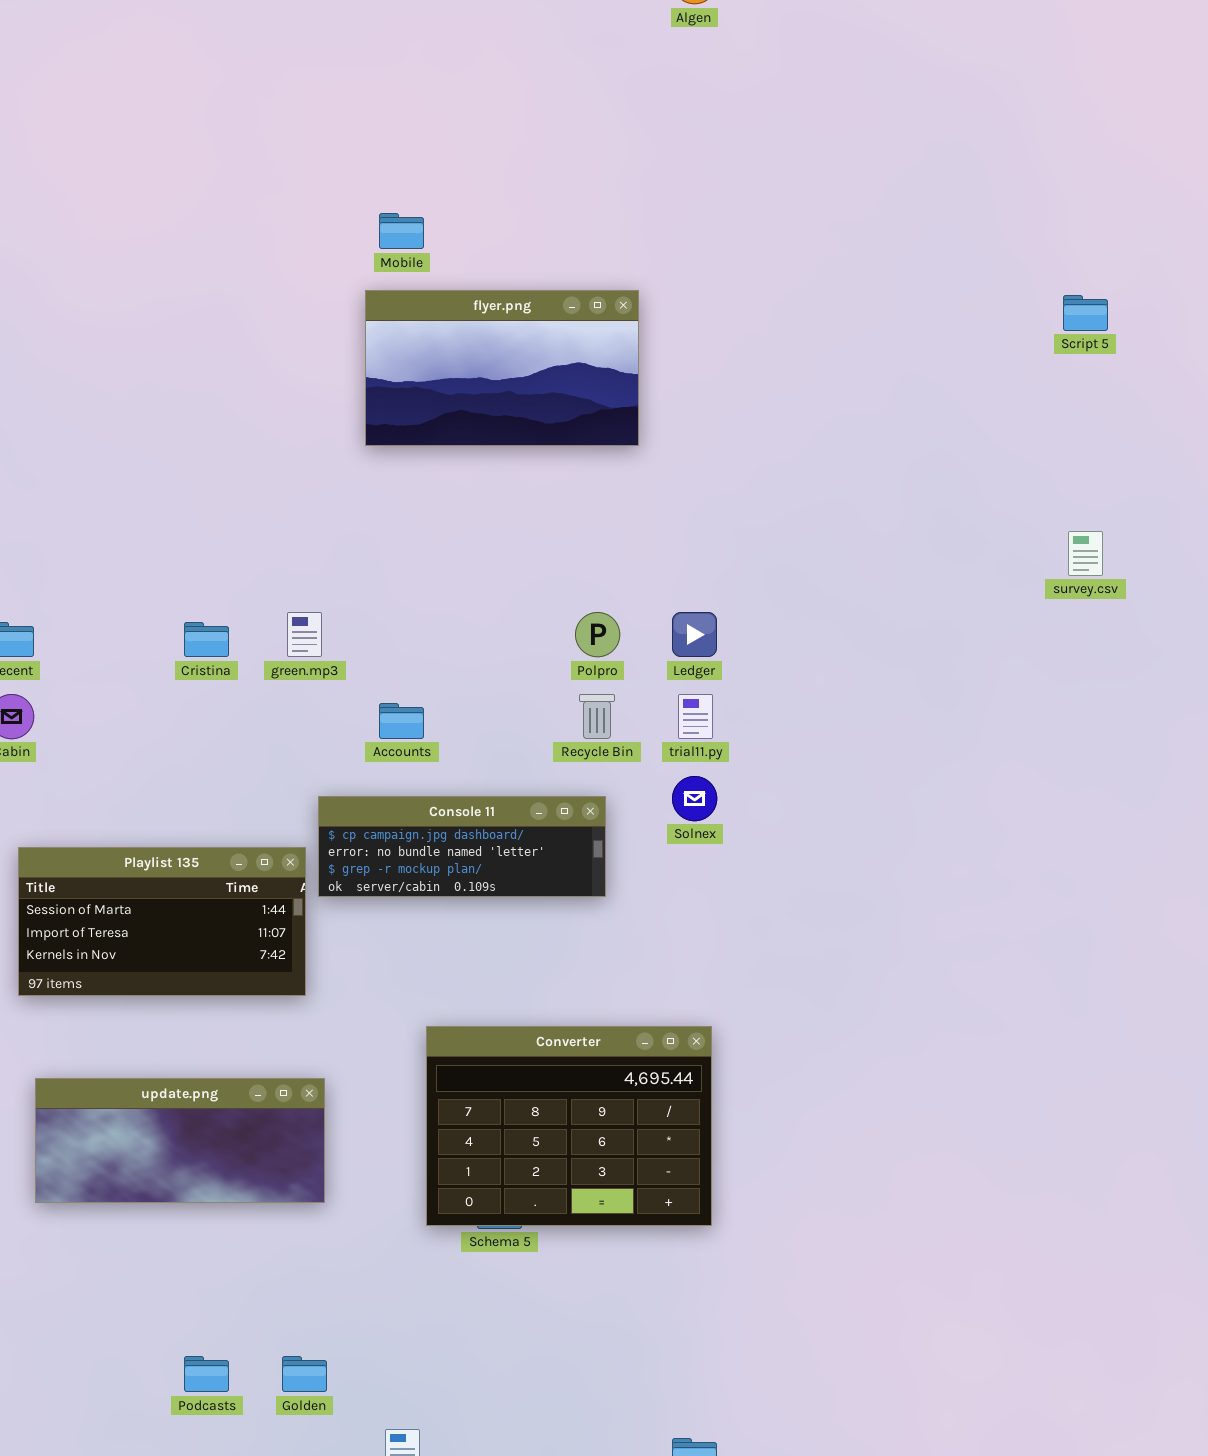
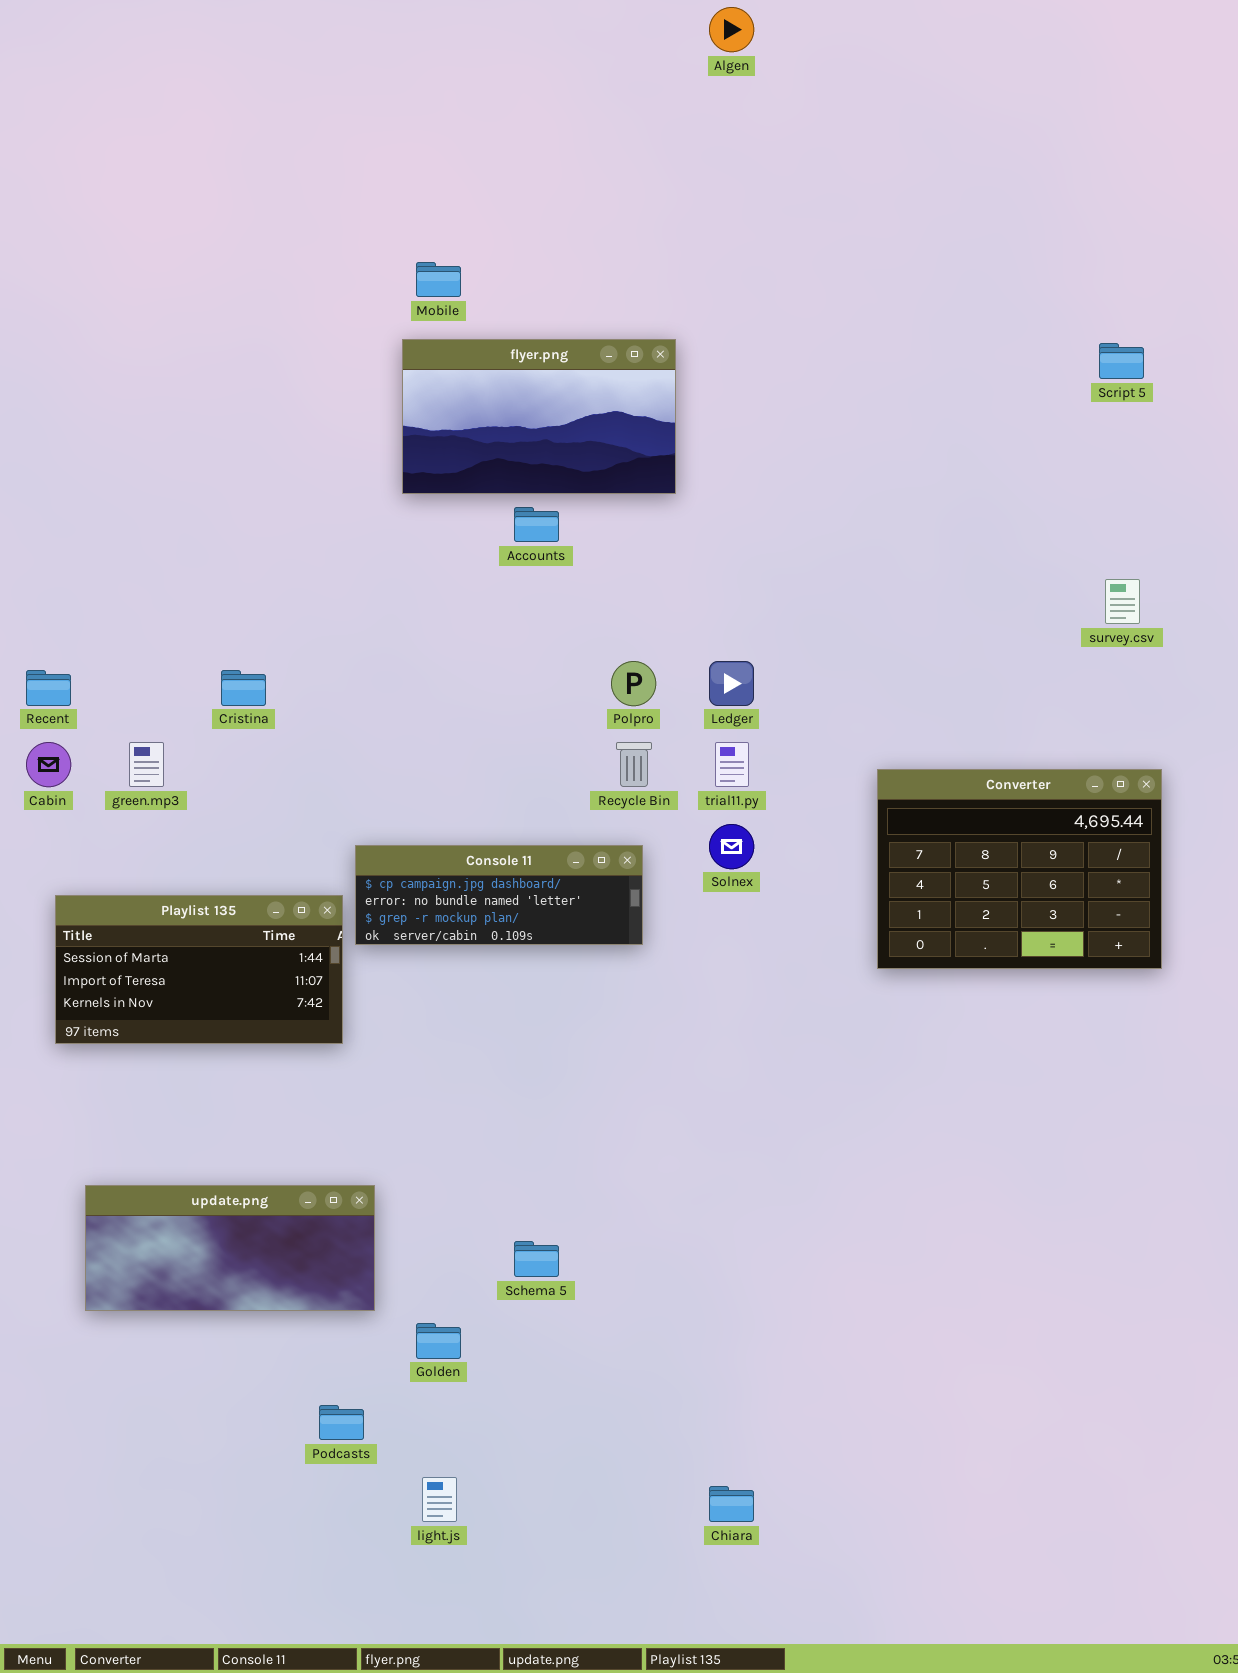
green.mp3: [287,612,322,657] -> [129,742,164,787], moved
Accounts: [379,703,424,739] -> [514,507,559,542], moved
Converter: [426,1026,712,1226] -> [877,769,1162,969], moved
update.png: [35,1078,325,1203] -> [85,1185,375,1311], moved
Podcasts: [184,1356,229,1392] -> [319,1405,364,1440], moved
Golden: [282,1356,327,1392] -> [416,1323,461,1359], moved

